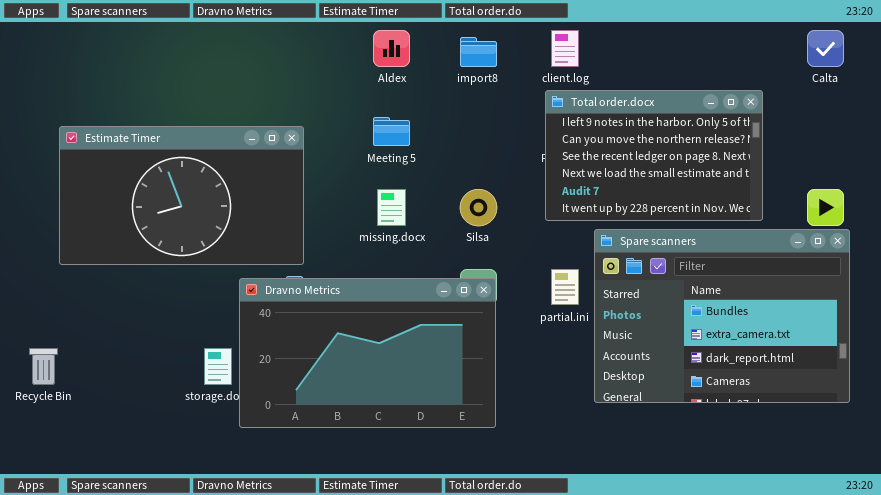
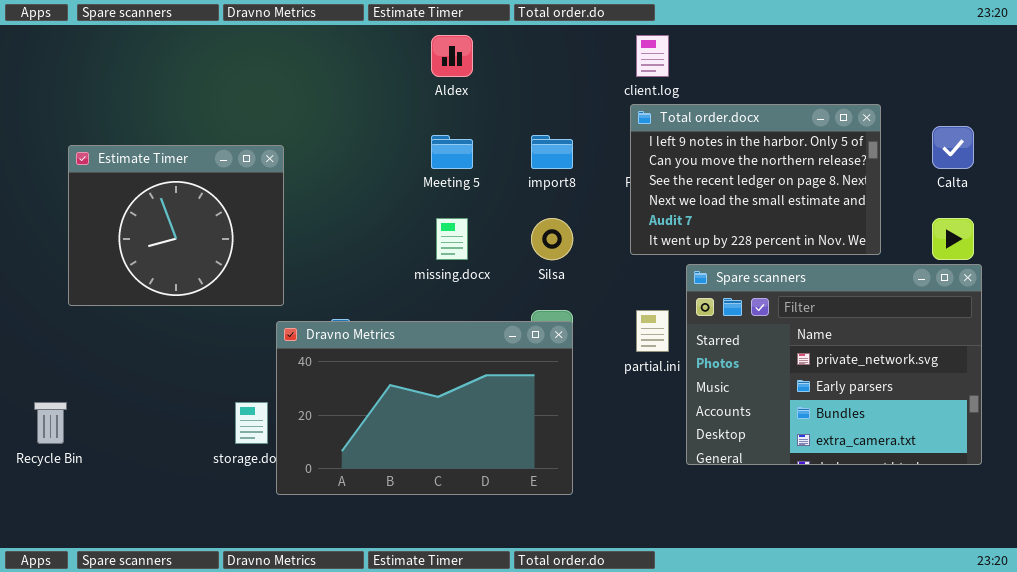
Calta: [807,30,844,67] -> [932,126,974,169], moved
import8: [460,37,497,67] -> [531,135,573,169], moved
Estimate Timer: [59,126,304,265] -> [68,145,284,306], resized
Spare scanners: [594,229,850,403] -> [686,264,982,465], scrolled up 2 rows

